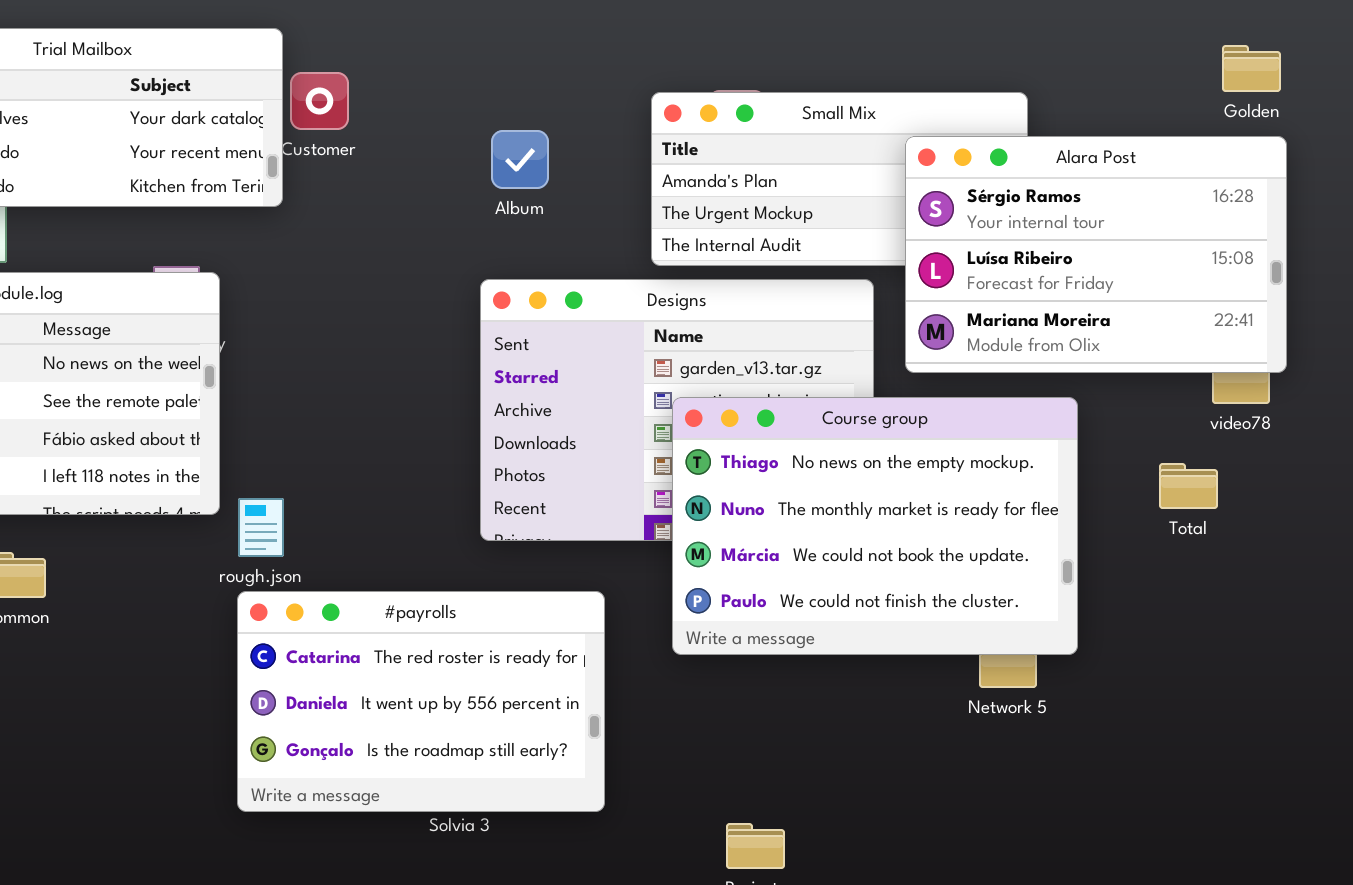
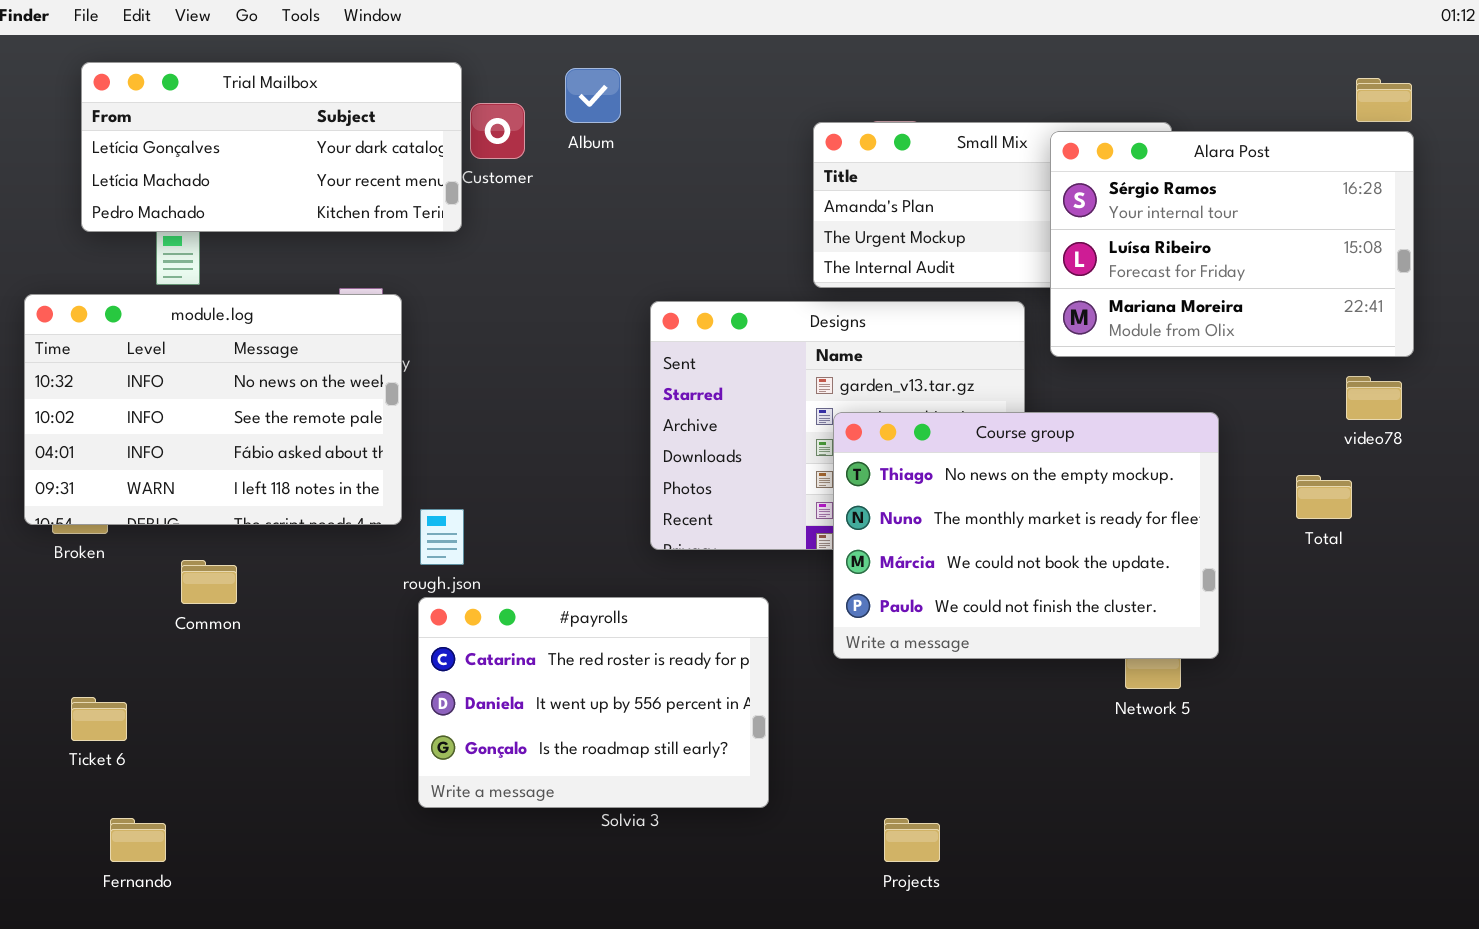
Album: [491,130,549,189] -> [565,68,621,123], moved
Alara Post: [905,136,1287,373] -> [1050,131,1414,357], moved

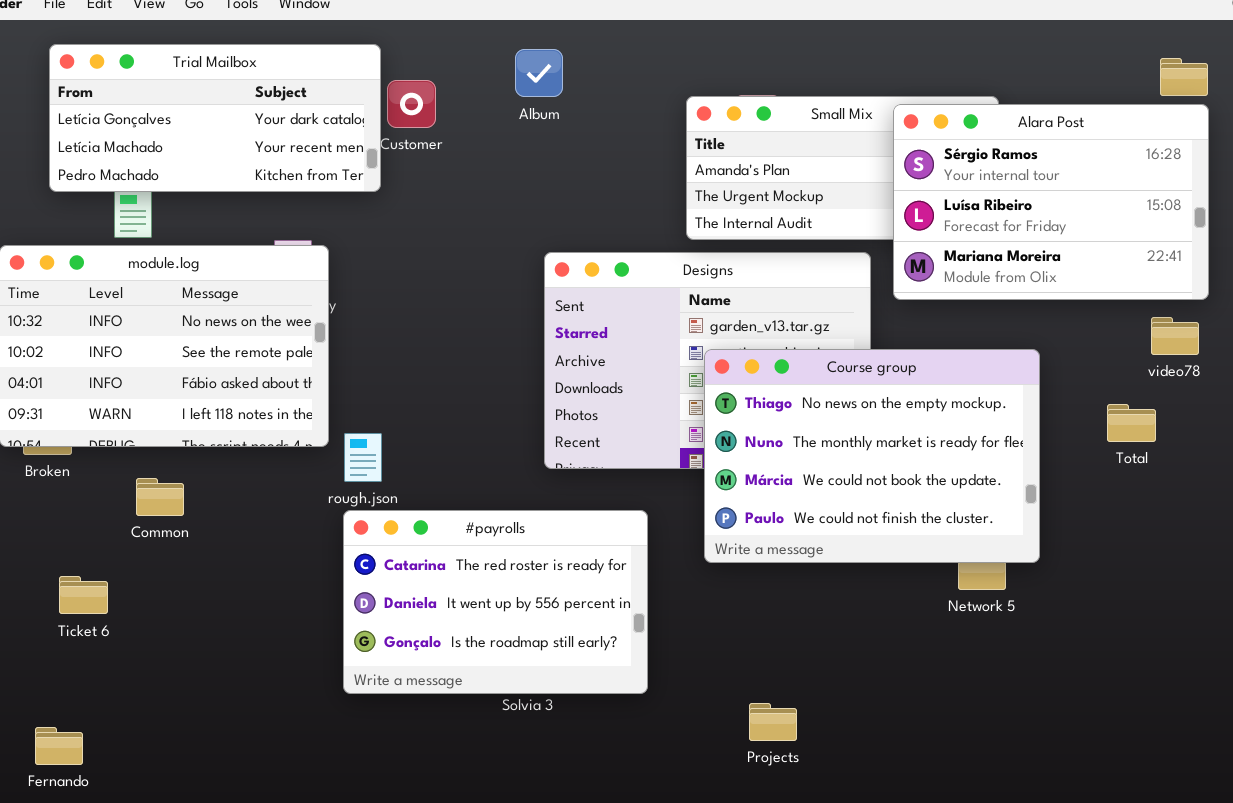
Album: [565,68,621,123] -> [515,49,563,97], moved
Ticket 6: [71,697,127,741] -> [59,576,108,614], moved
Fernando: [110,818,166,862] -> [35,727,83,765], moved

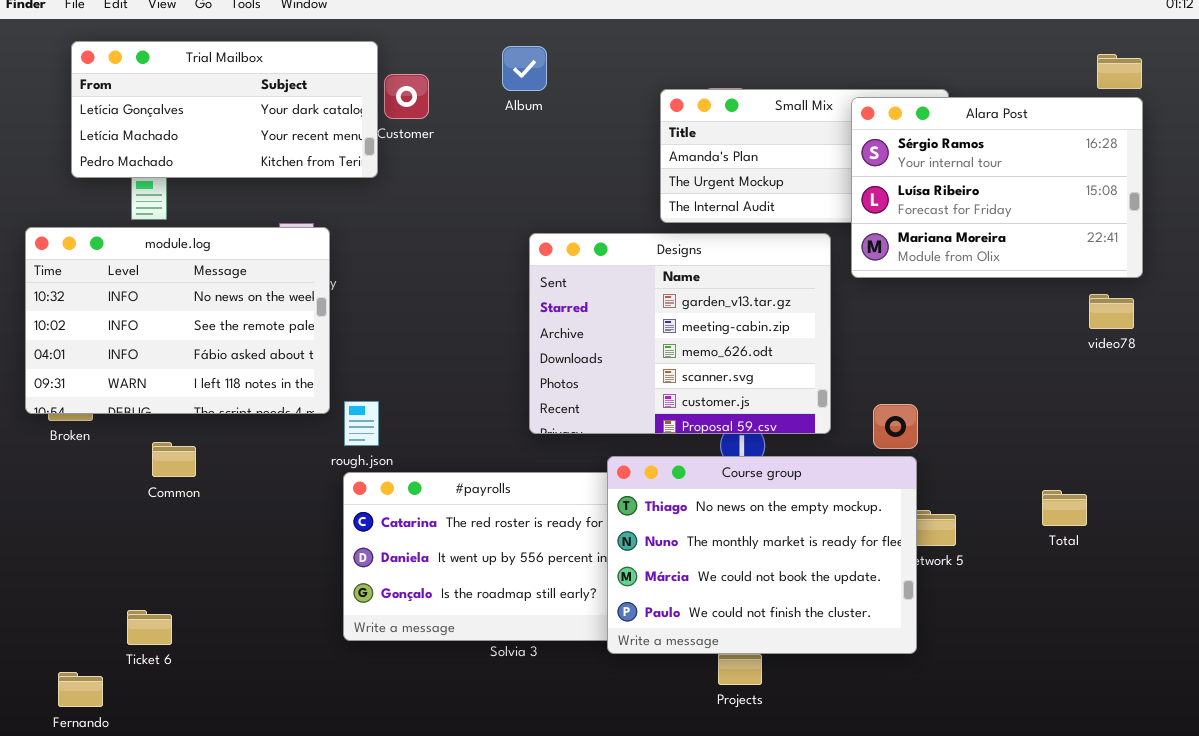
Course group: [704,349,1040,563] -> [607,456,917,654], moved
Total: [1107,404,1156,442] -> [1042,490,1087,526], moved
Ticket 6: [59,576,108,614] -> [127,610,172,645], moved

